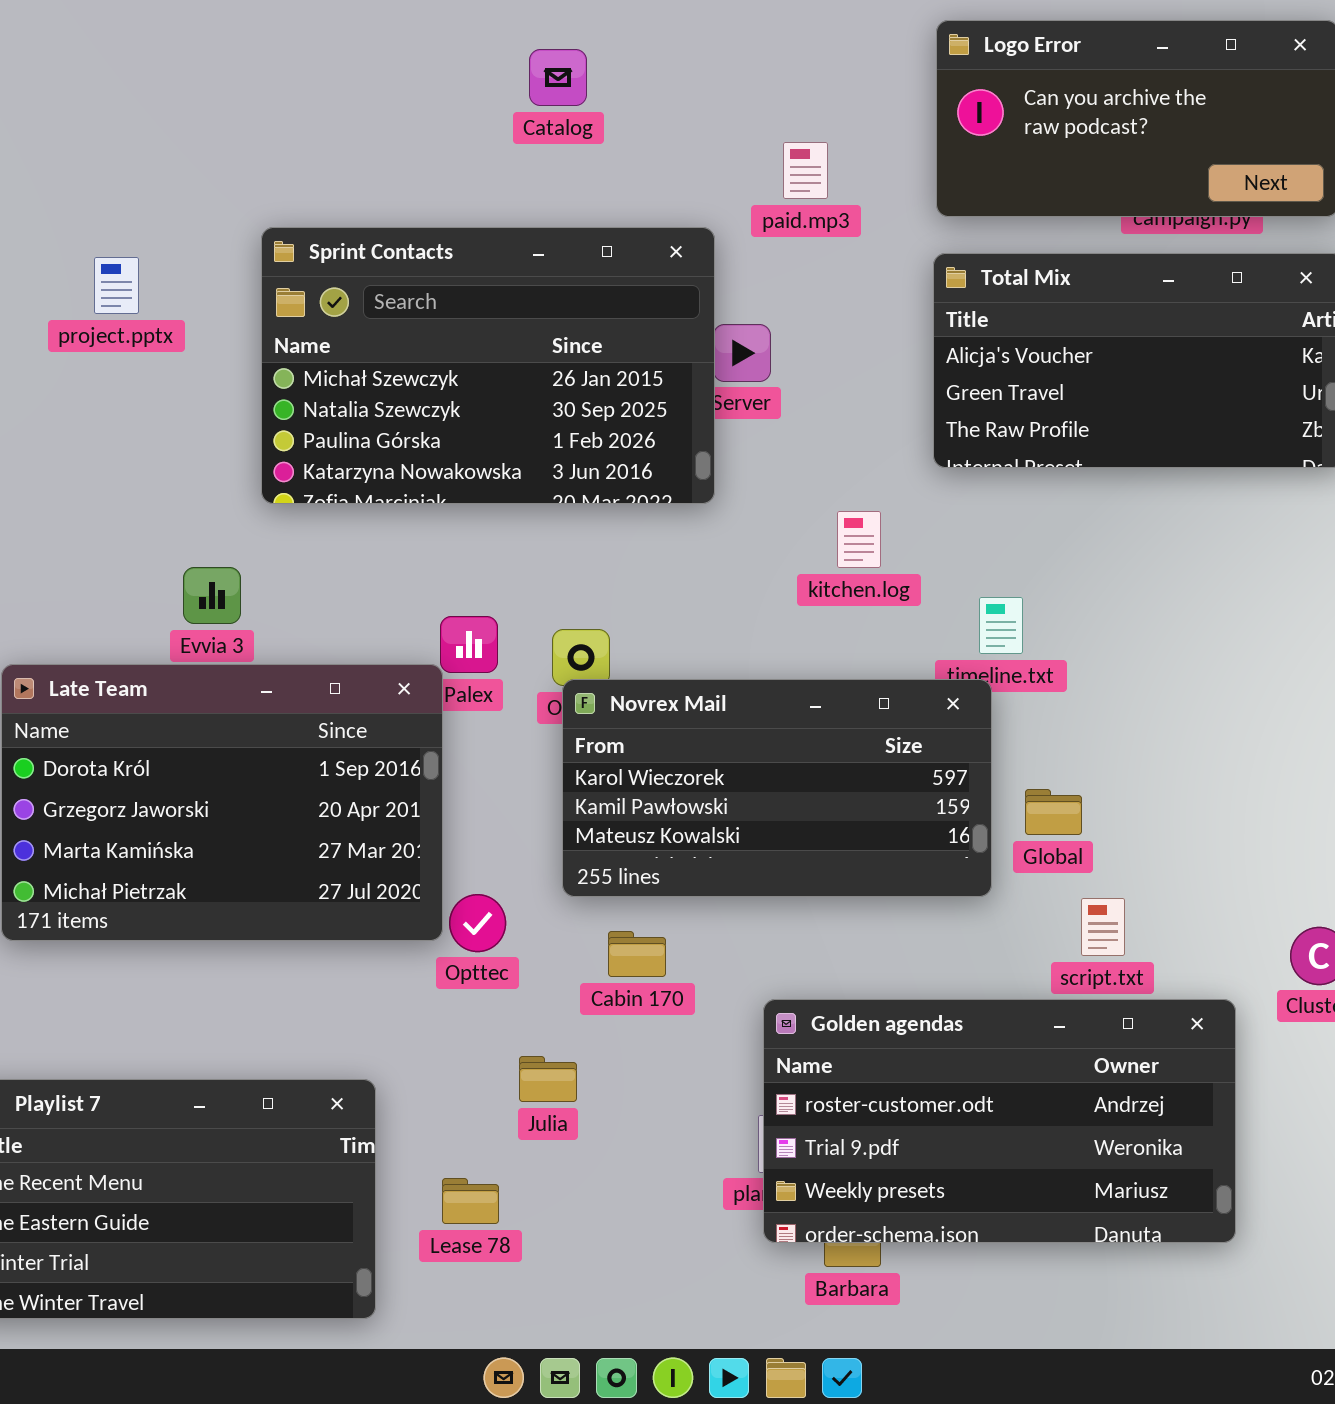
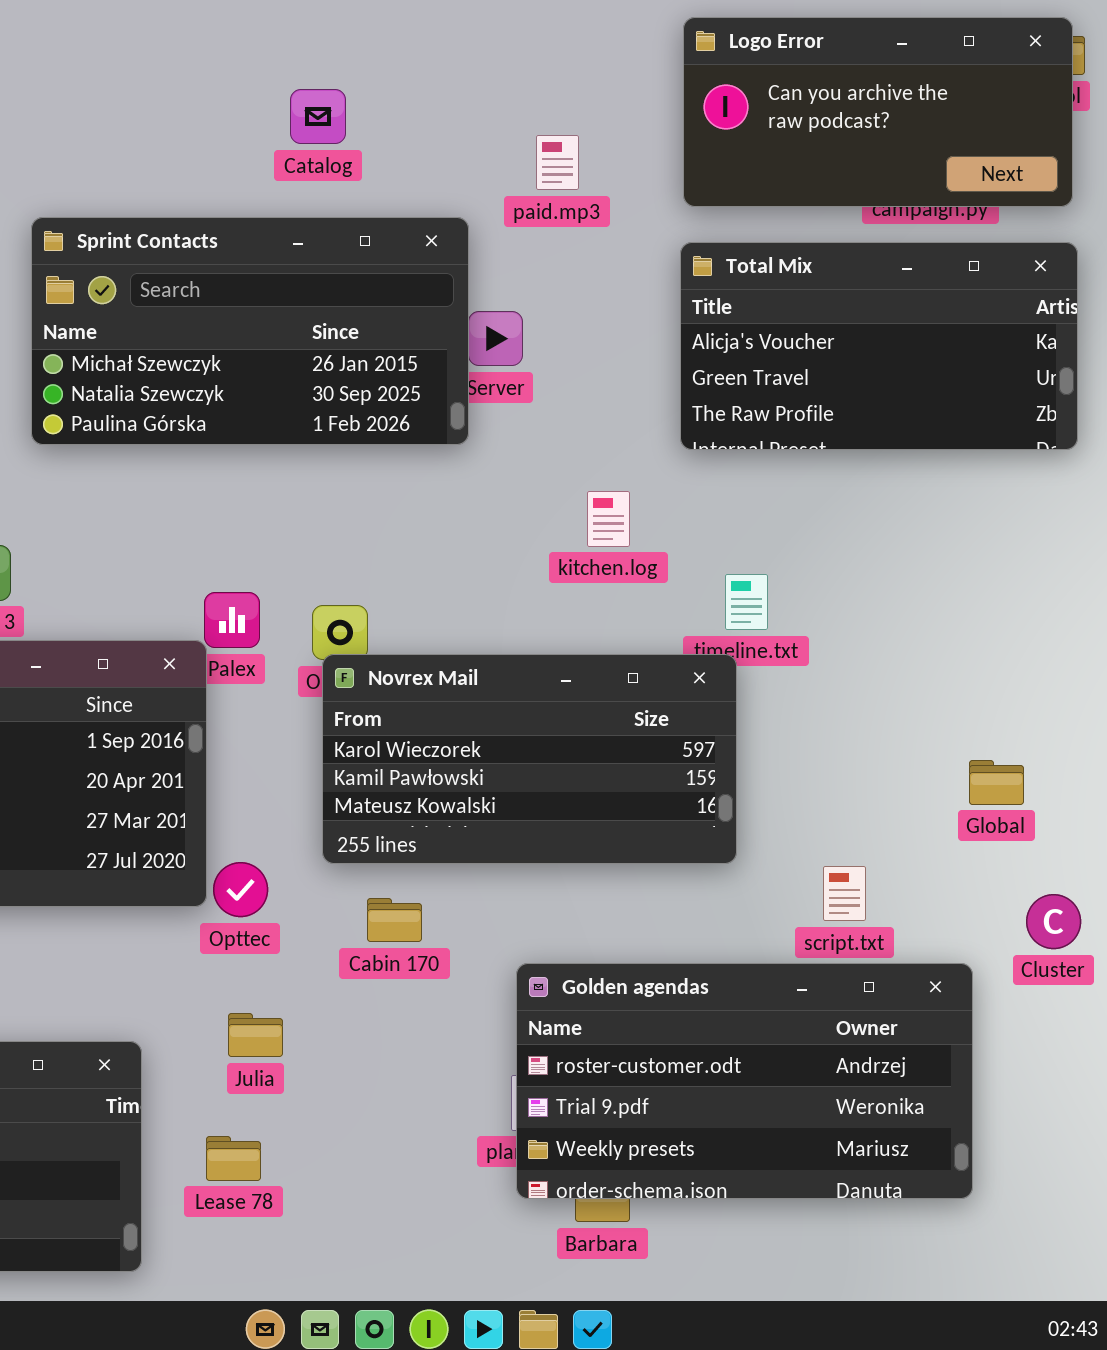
Catalog: [529,49,587,106] -> [290,89,346,144], moved
Sprint Contacts: [261,227,715,504] -> [31,217,469,445], resized
Global: [1025,789,1082,835] -> [969,760,1024,805], moved
Julia: [519,1056,577,1102] -> [228,1013,283,1057], moved

